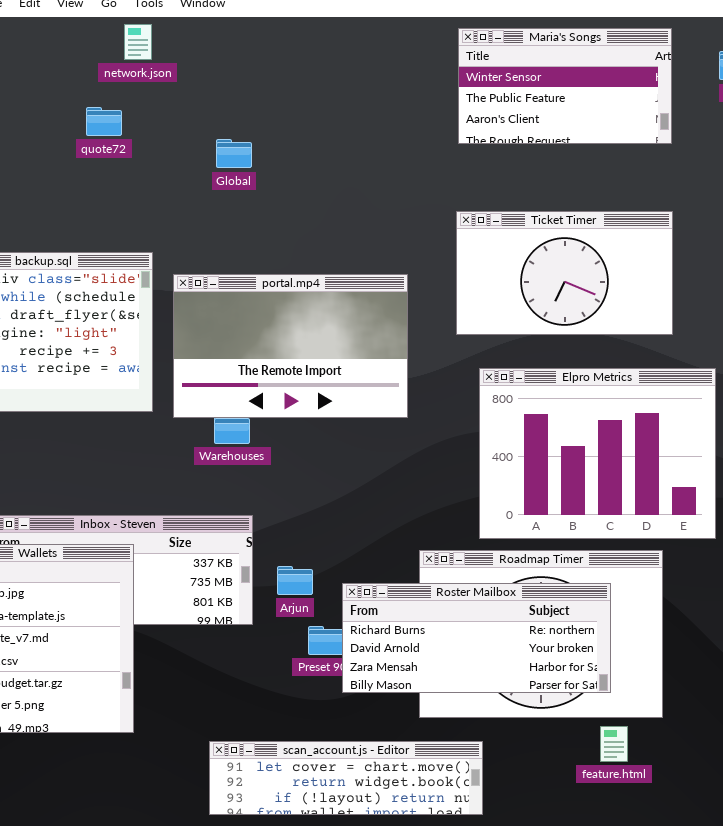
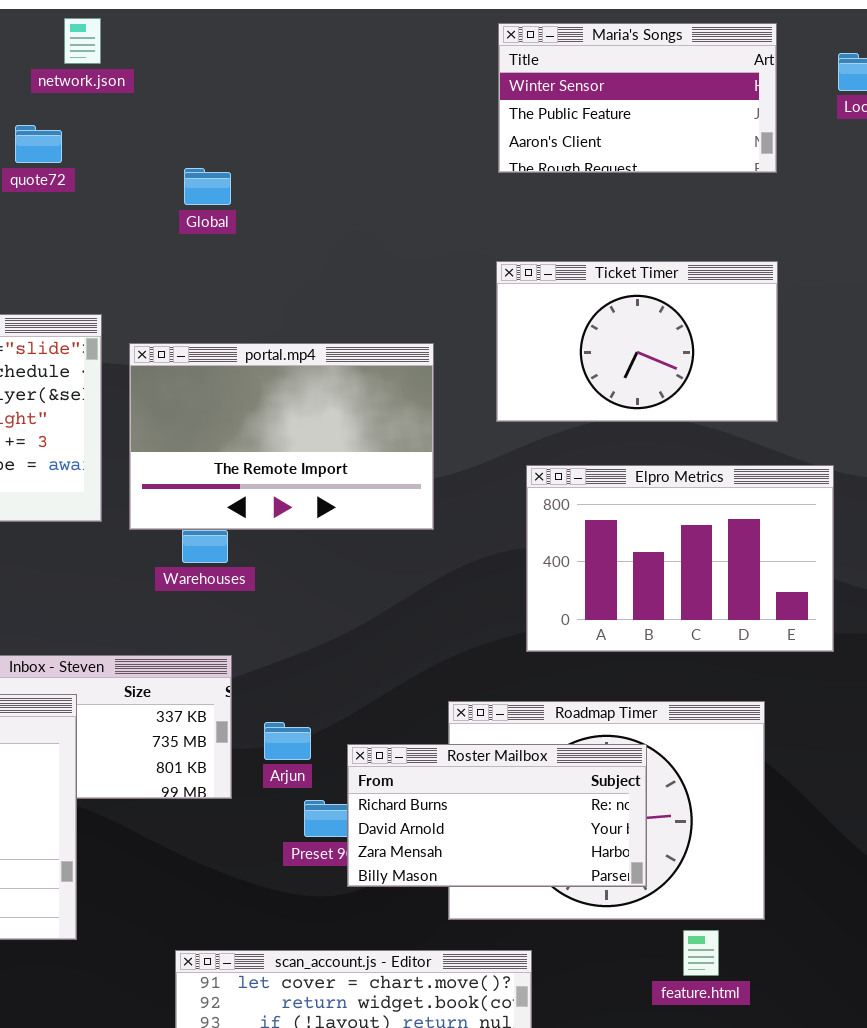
Elpro Metrics: [479,368,716,539] -> [526,465,834,652], resized
Roster Mailbox: [342,583,611,693] -> [347,744,647,887], resized

